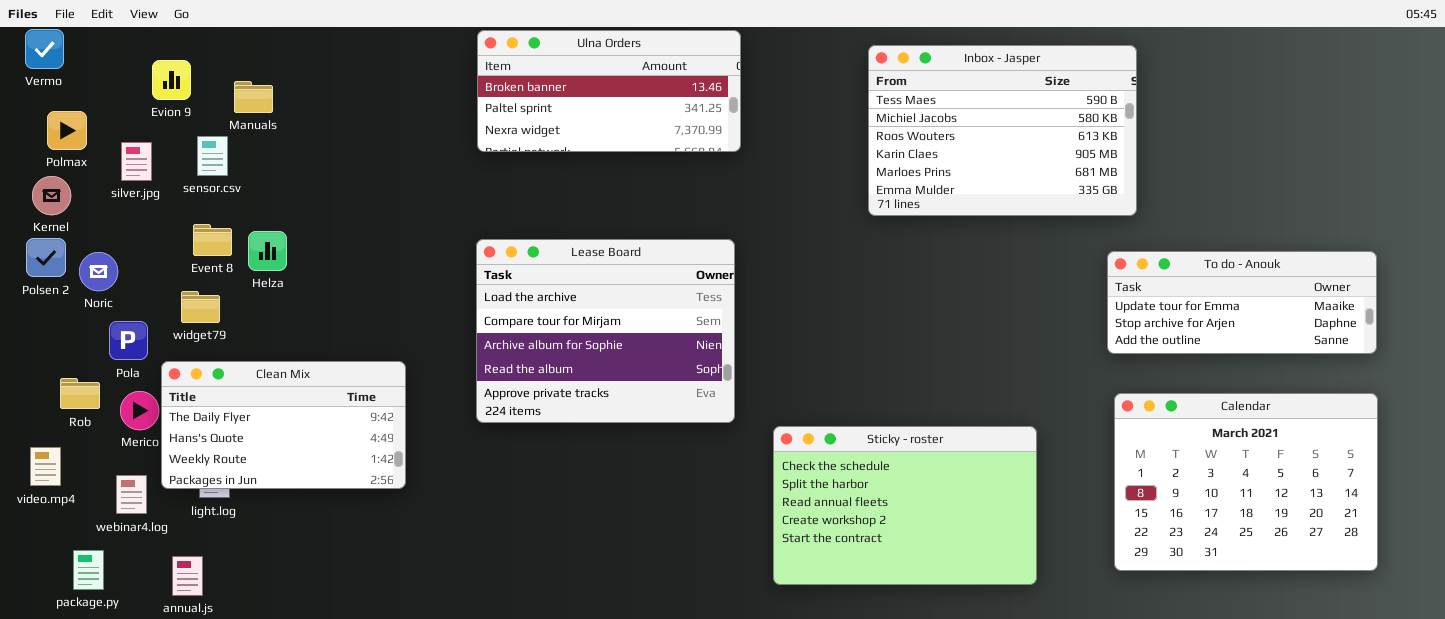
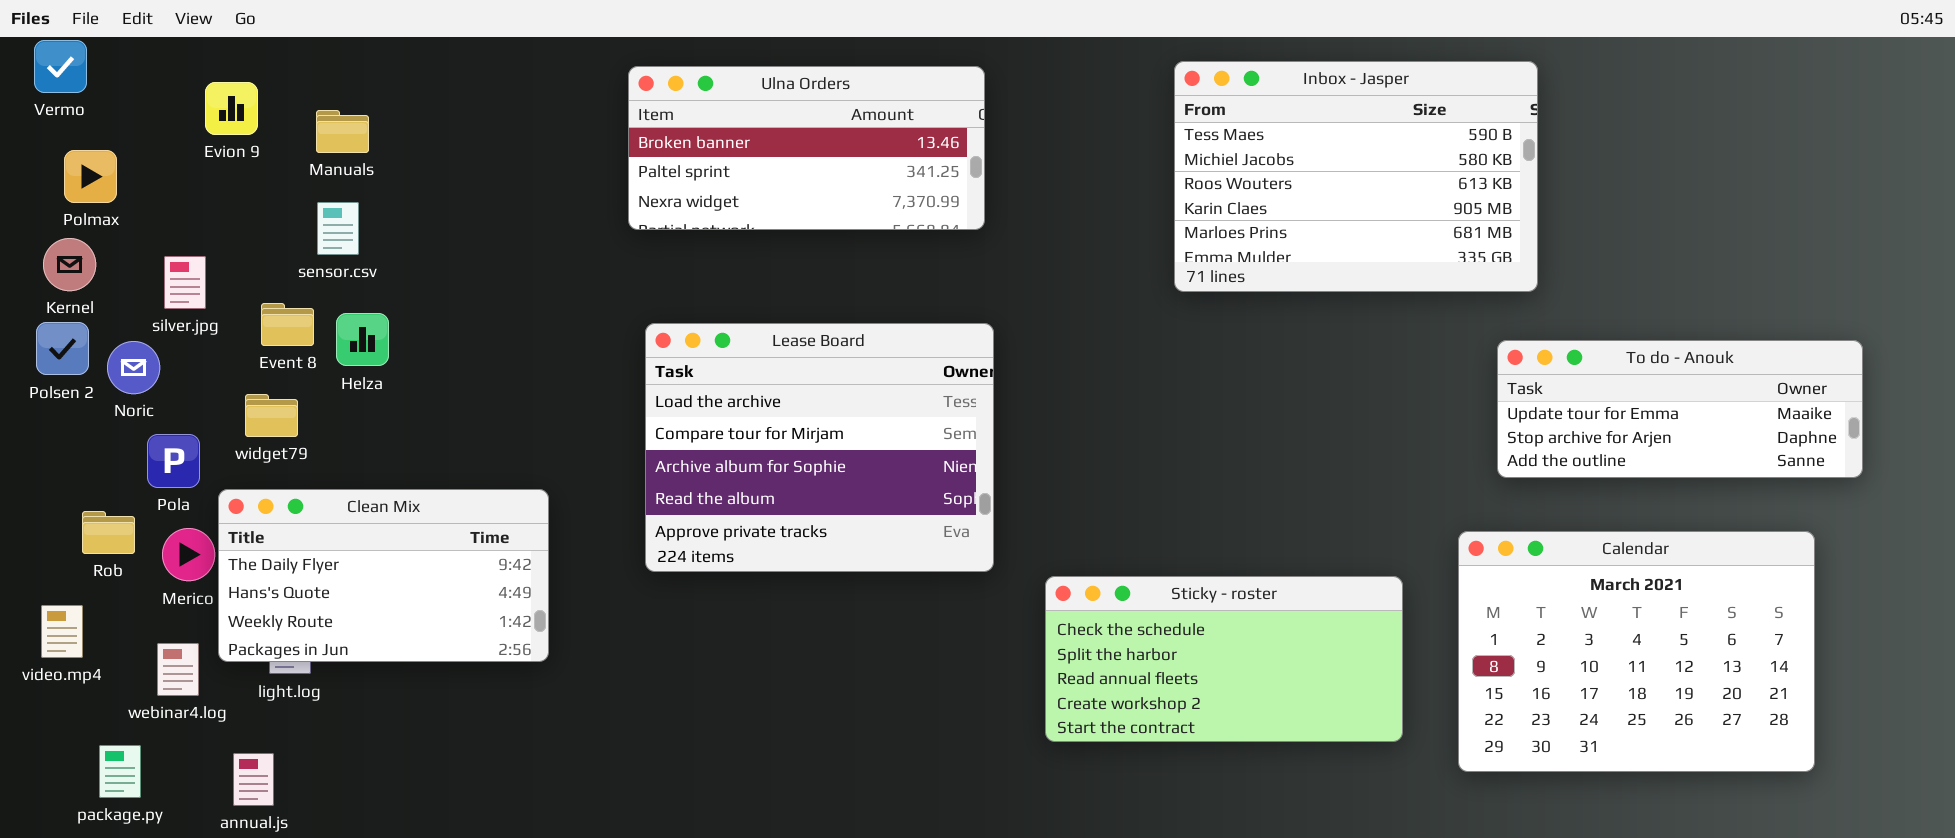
Ulna Orders: [477,30,741,152] -> [628,66,985,230], moved
sensor.csv: [197,136,228,176] -> [317,202,359,255], moved
silver.jpg: [121,142,152,181] -> [164,256,206,309], moved
Calendar: [1114,393,1378,571] -> [1458,531,1815,772], moved
Sticky - roster: [773,426,1037,585] -> [1045,576,1403,742], resized

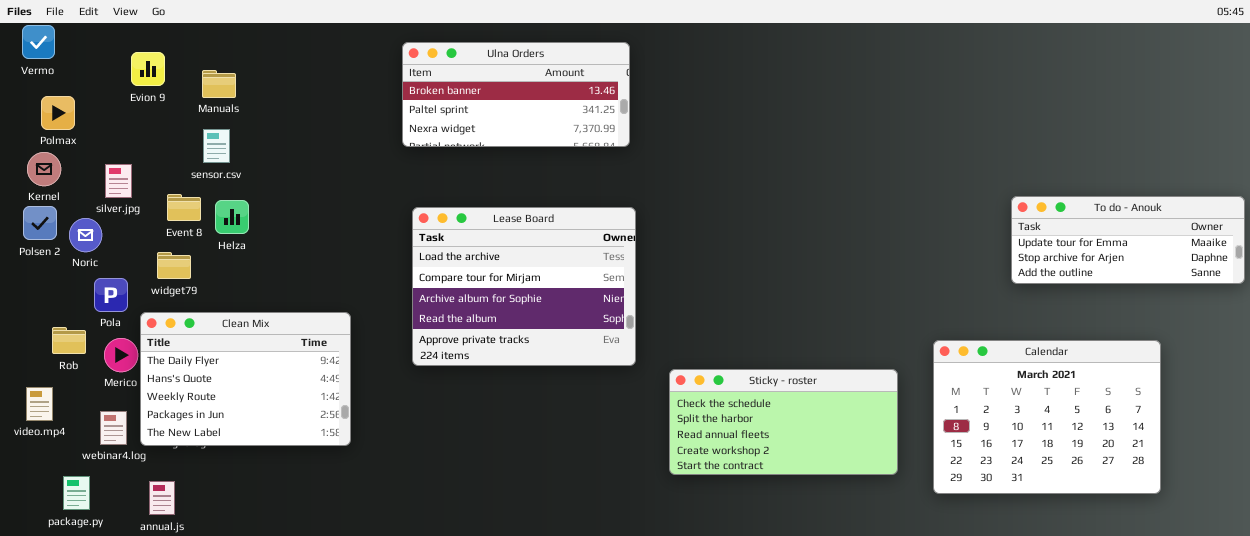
Inbox - Jasper: [1174,61,1538,292] -> none, closed
To do - Anouk: [1497,340,1863,478] -> [1011,196,1245,284], moved
Clean Mix: [218,489,549,662] -> [140,312,351,446], resized

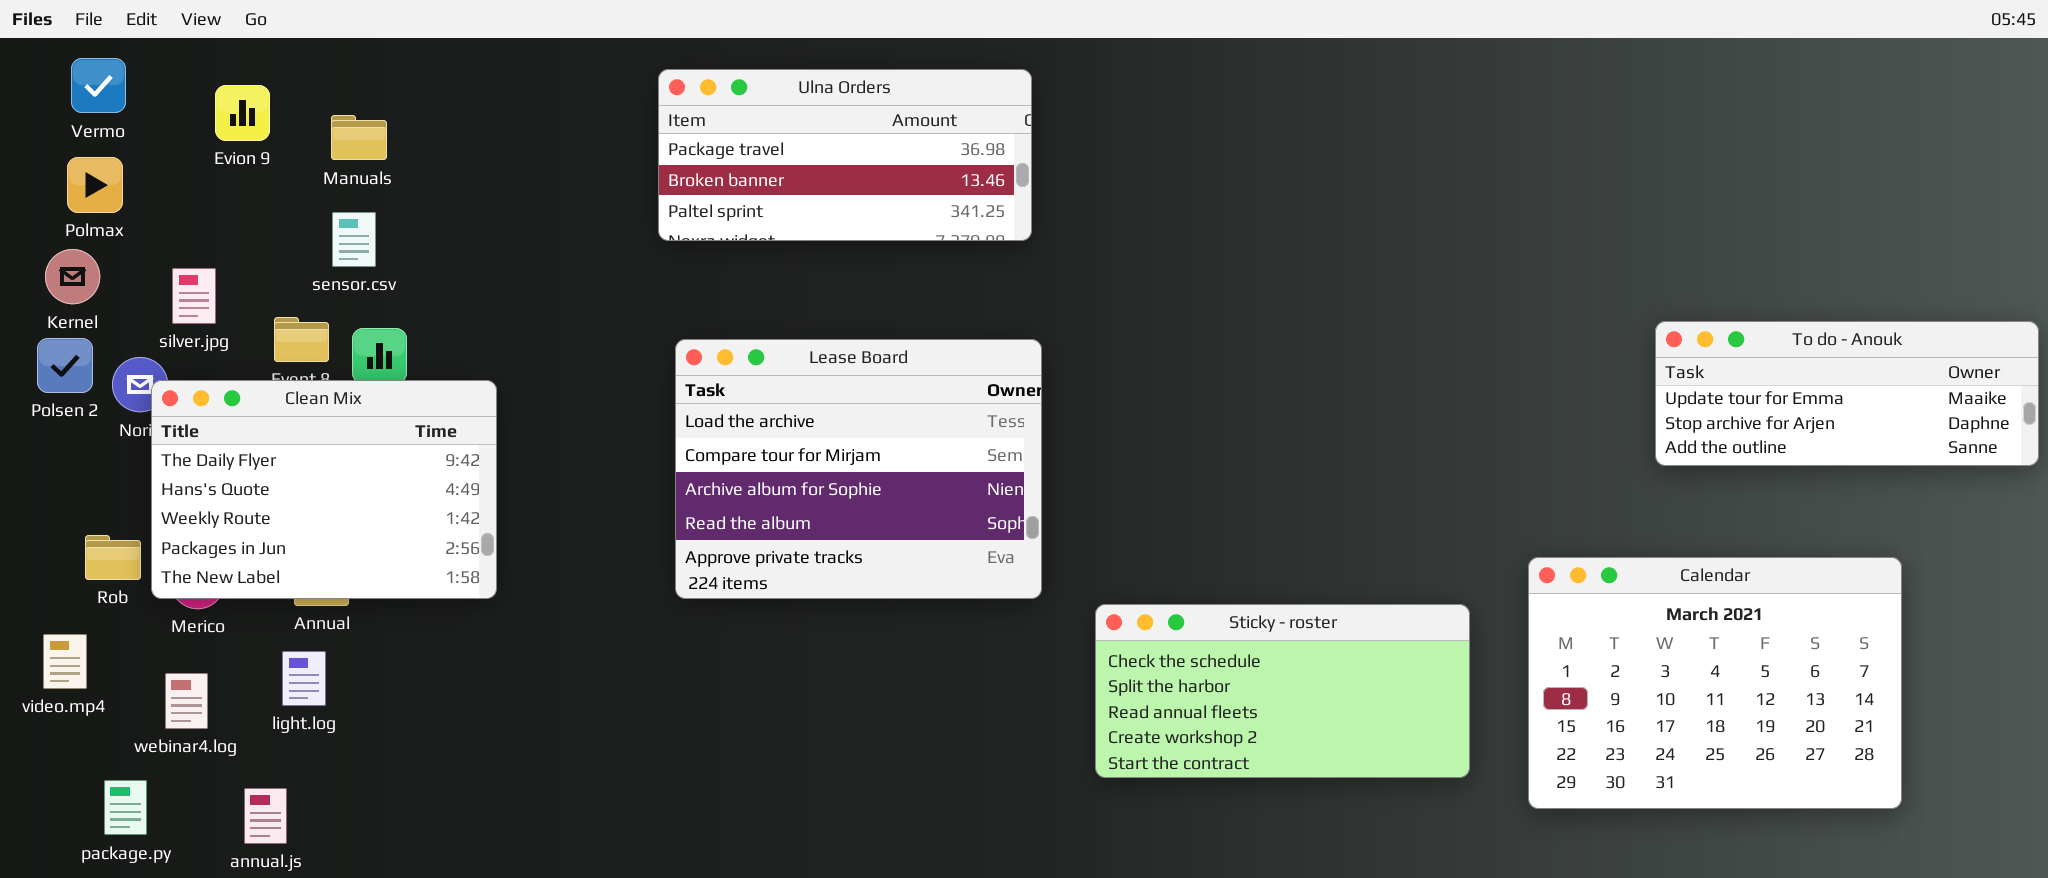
Vermo: [22,25,55,59] -> [71,58,126,113], moved
Ulna Orders: [402,42,630,147] -> [658,69,1032,241], scrolled up 1 row
Clean Mix: [140,312,351,446] -> [151,380,497,599], moved

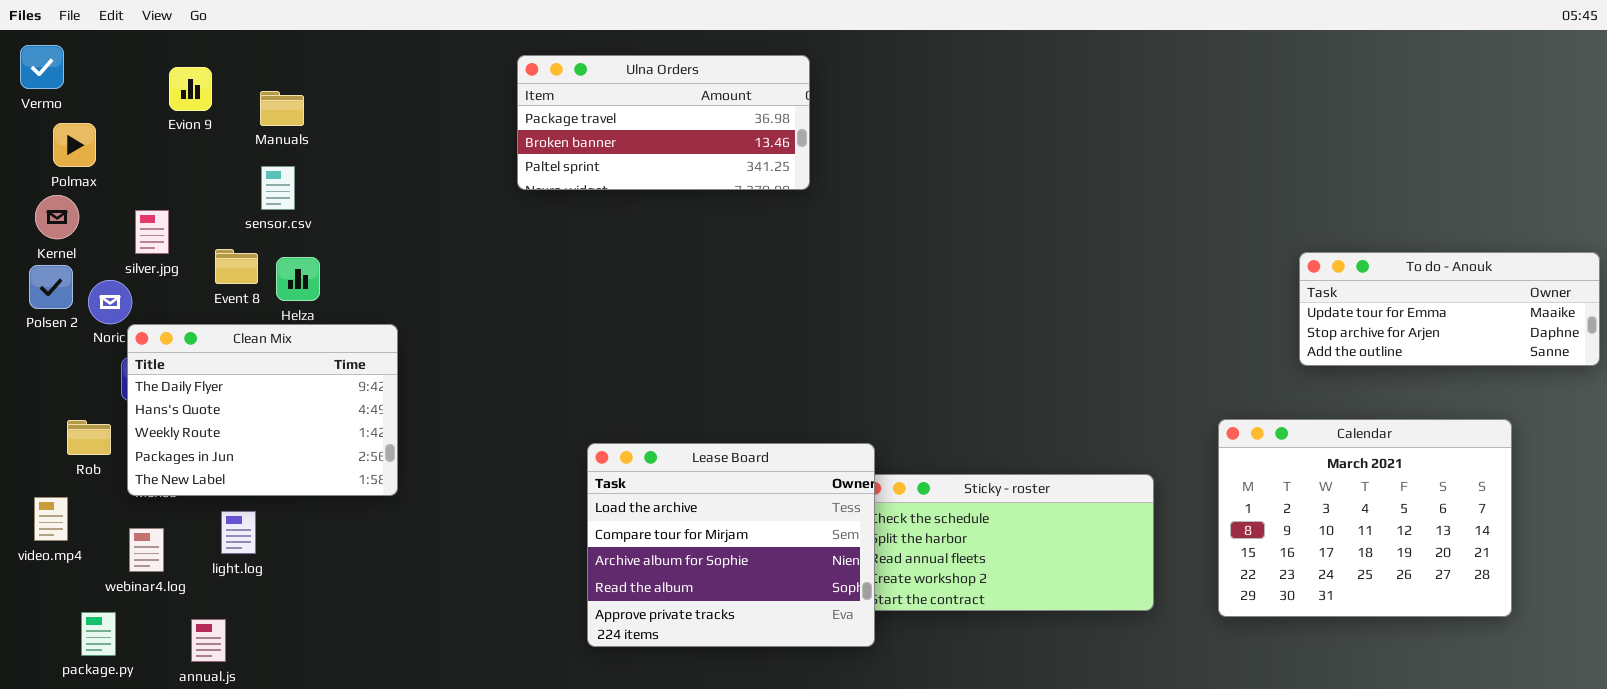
Vermo: [71,58,126,113] -> [20,45,64,89], moved
Lease Board: [675,339,1042,599] -> [587,443,875,647], moved
Clean Mix: [151,380,497,599] -> [127,324,398,496], moved
Calendar: [1528,557,1902,809] -> [1218,419,1512,617], moved

